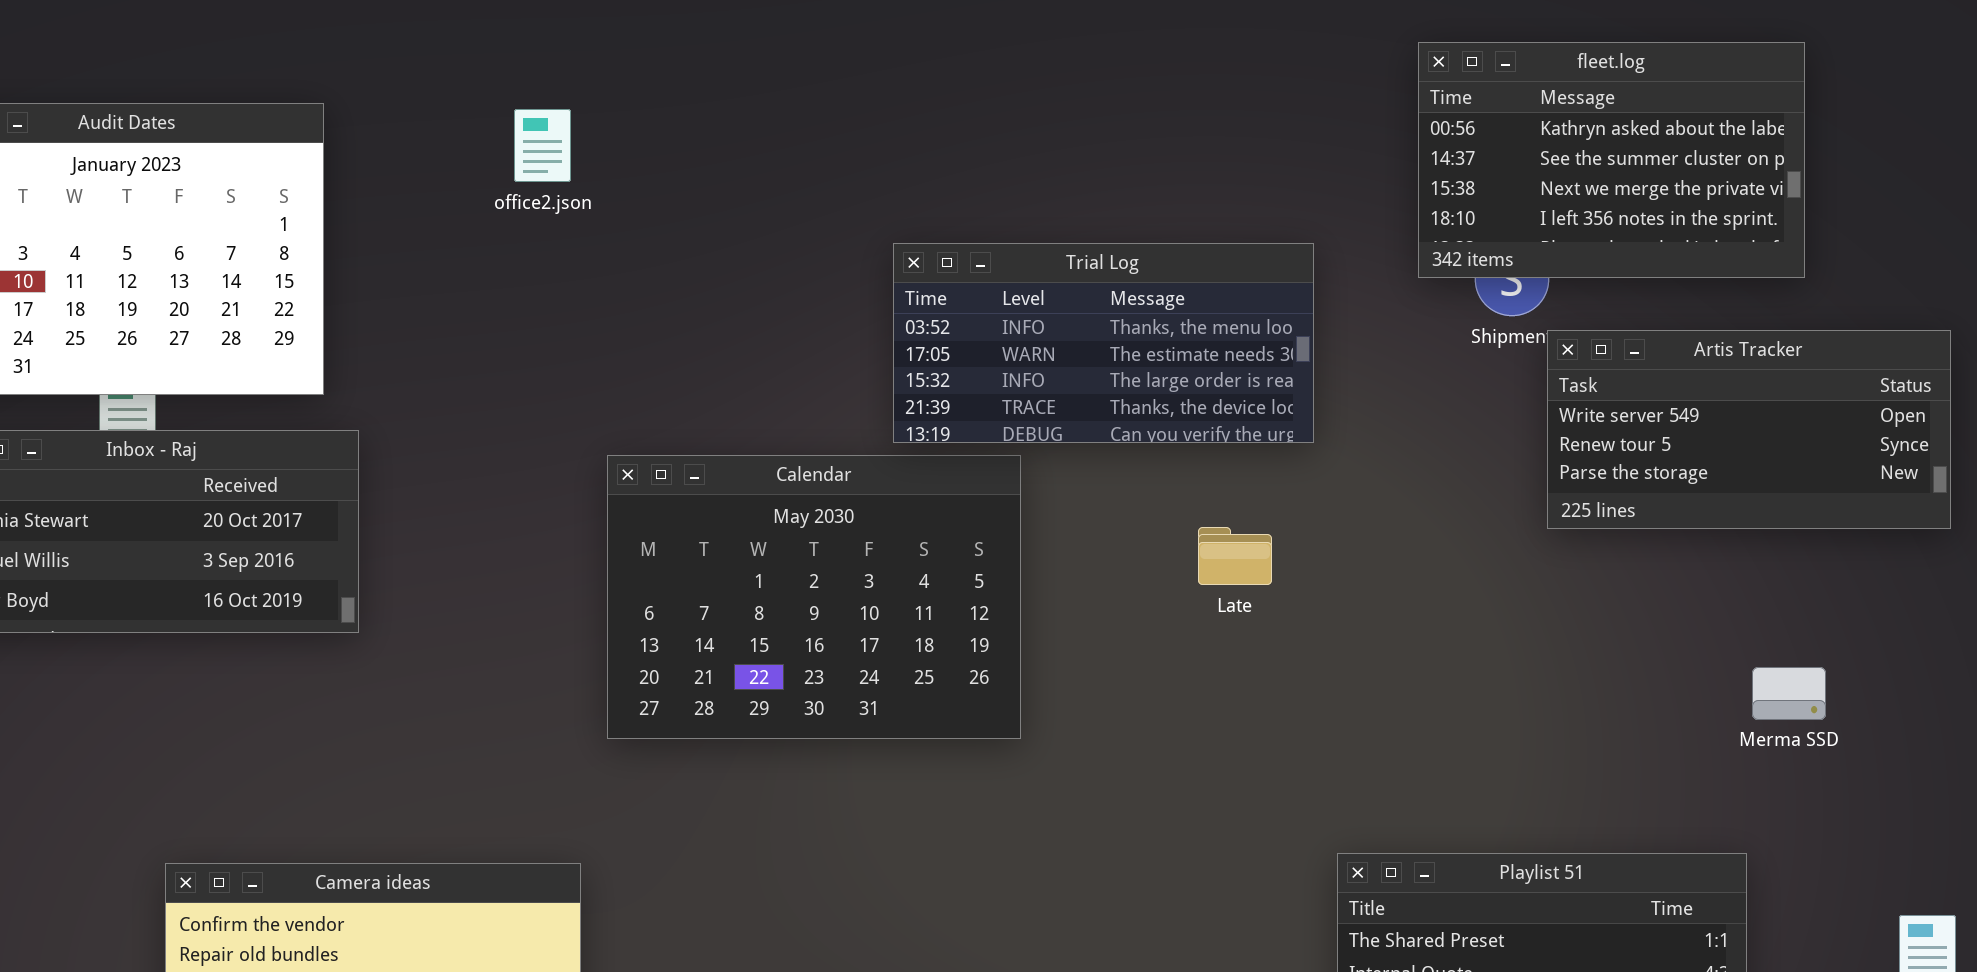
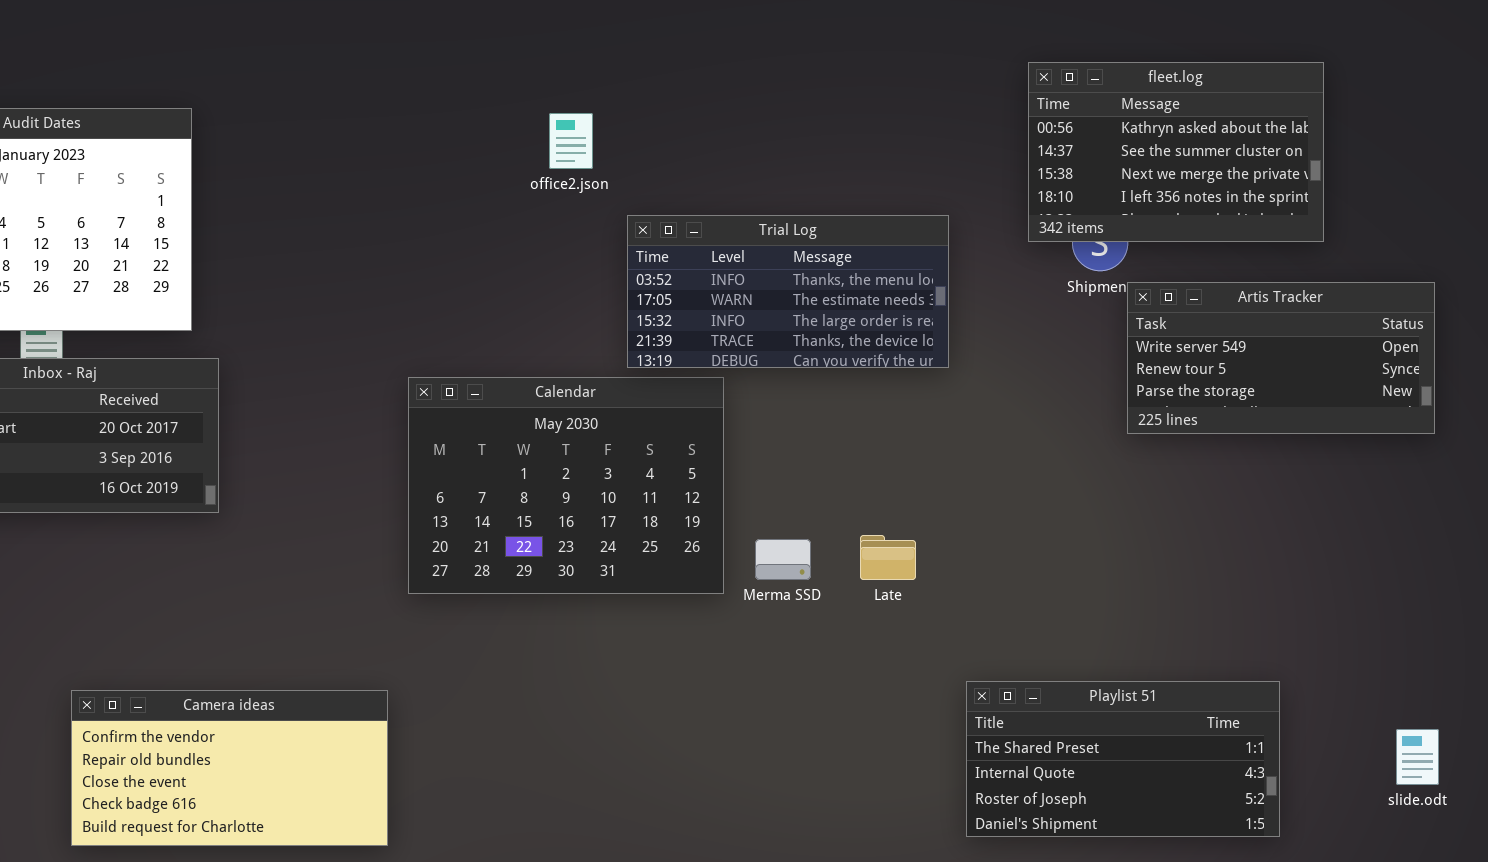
office2.json: [514,109,571,182] -> [549,113,593,169], moved
Late: [1198,527,1272,585] -> [860,535,916,580], moved
Merma SSD: [1752,667,1826,720] -> [755,539,811,580], moved

